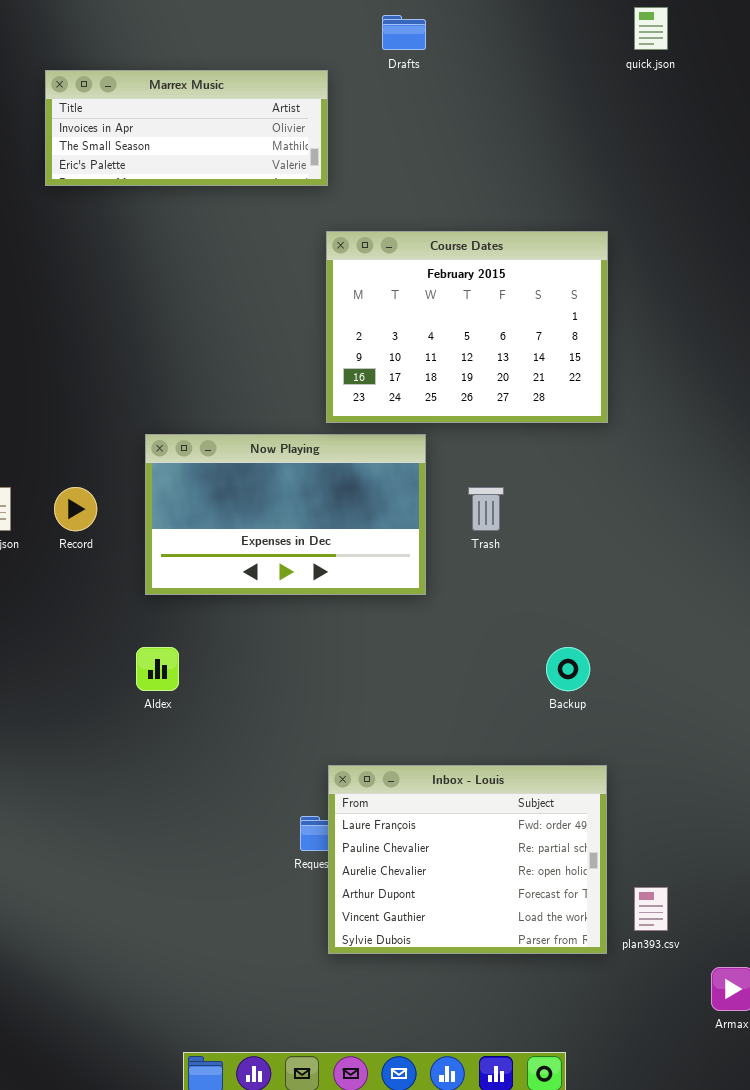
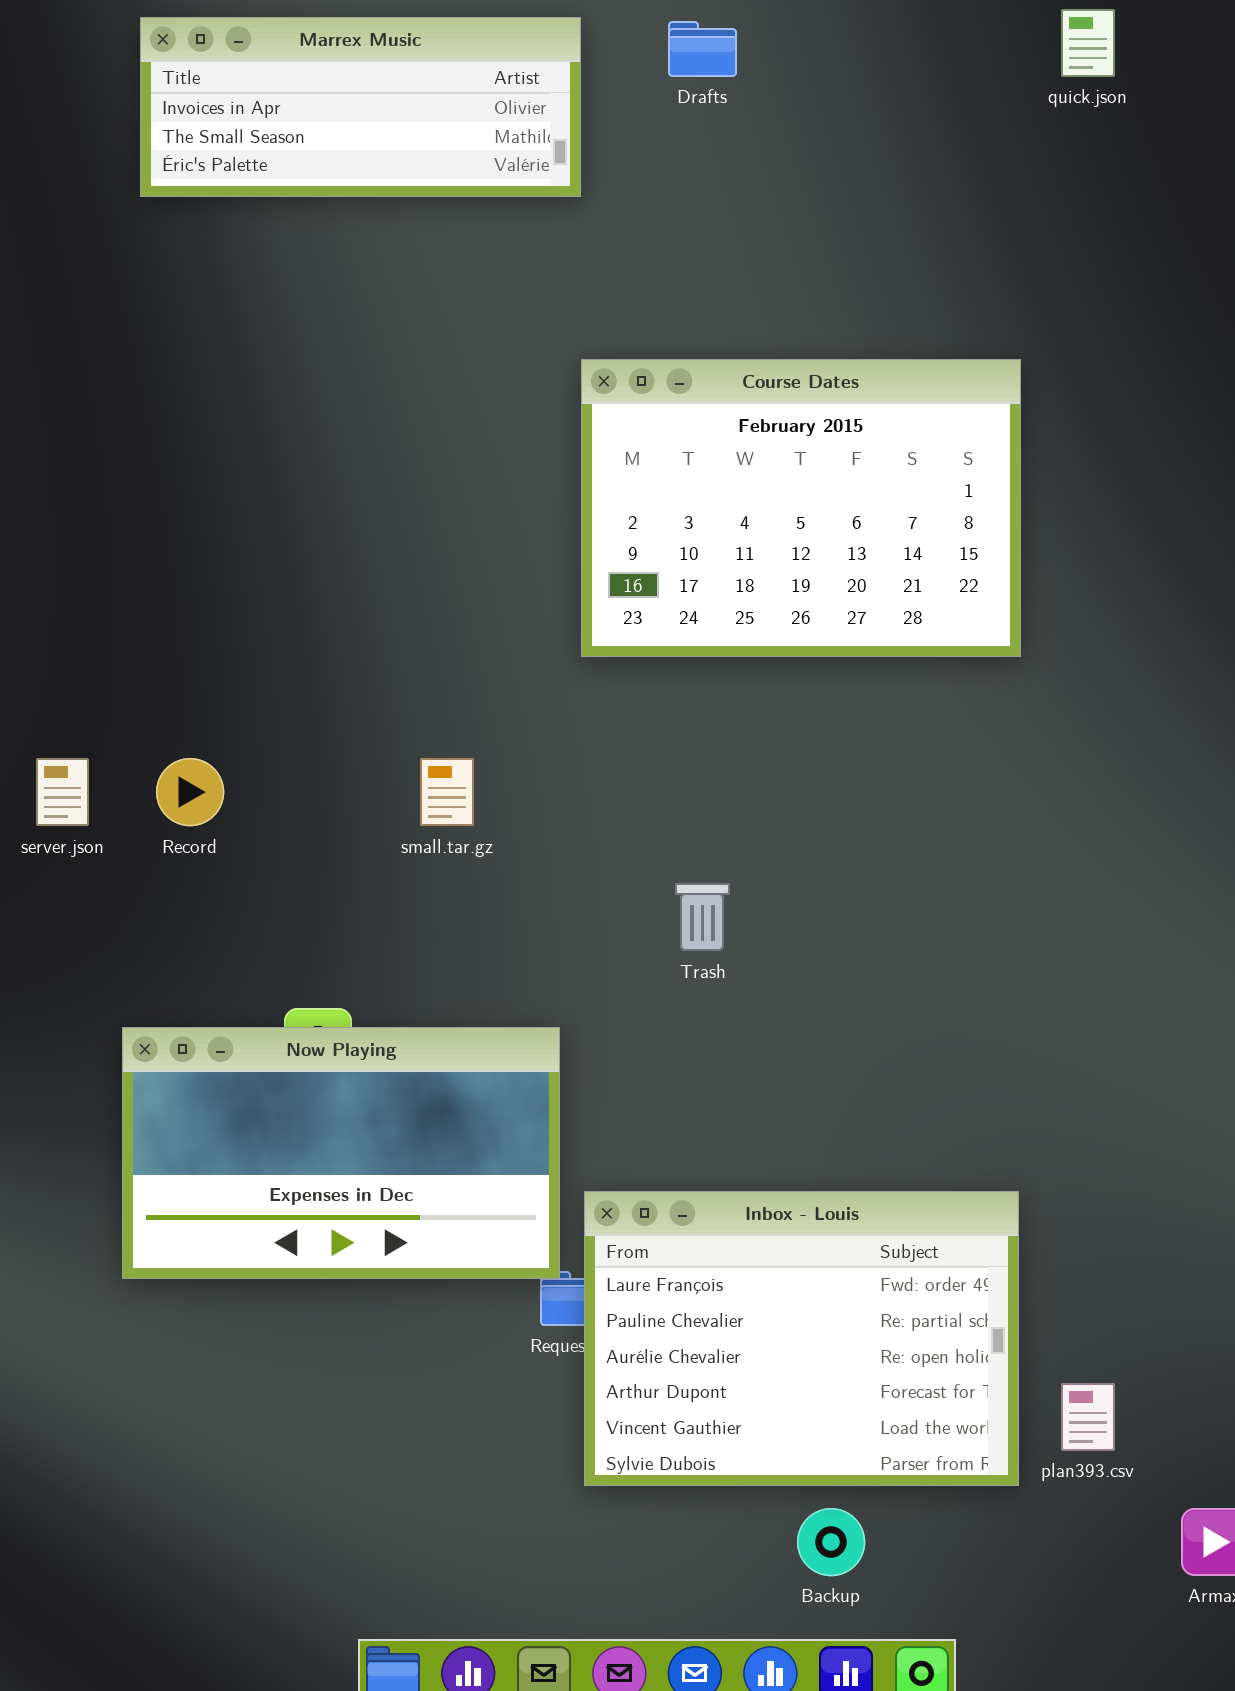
Marrex Music: [45,70,328,186] -> [140,17,581,197], moved
Now Playing: [145,434,426,595] -> [122,1027,560,1279], moved
Trash: [468,487,504,531] -> [675,883,730,951], moved
Backup: [546,647,590,691] -> [797,1508,865,1576], moved

